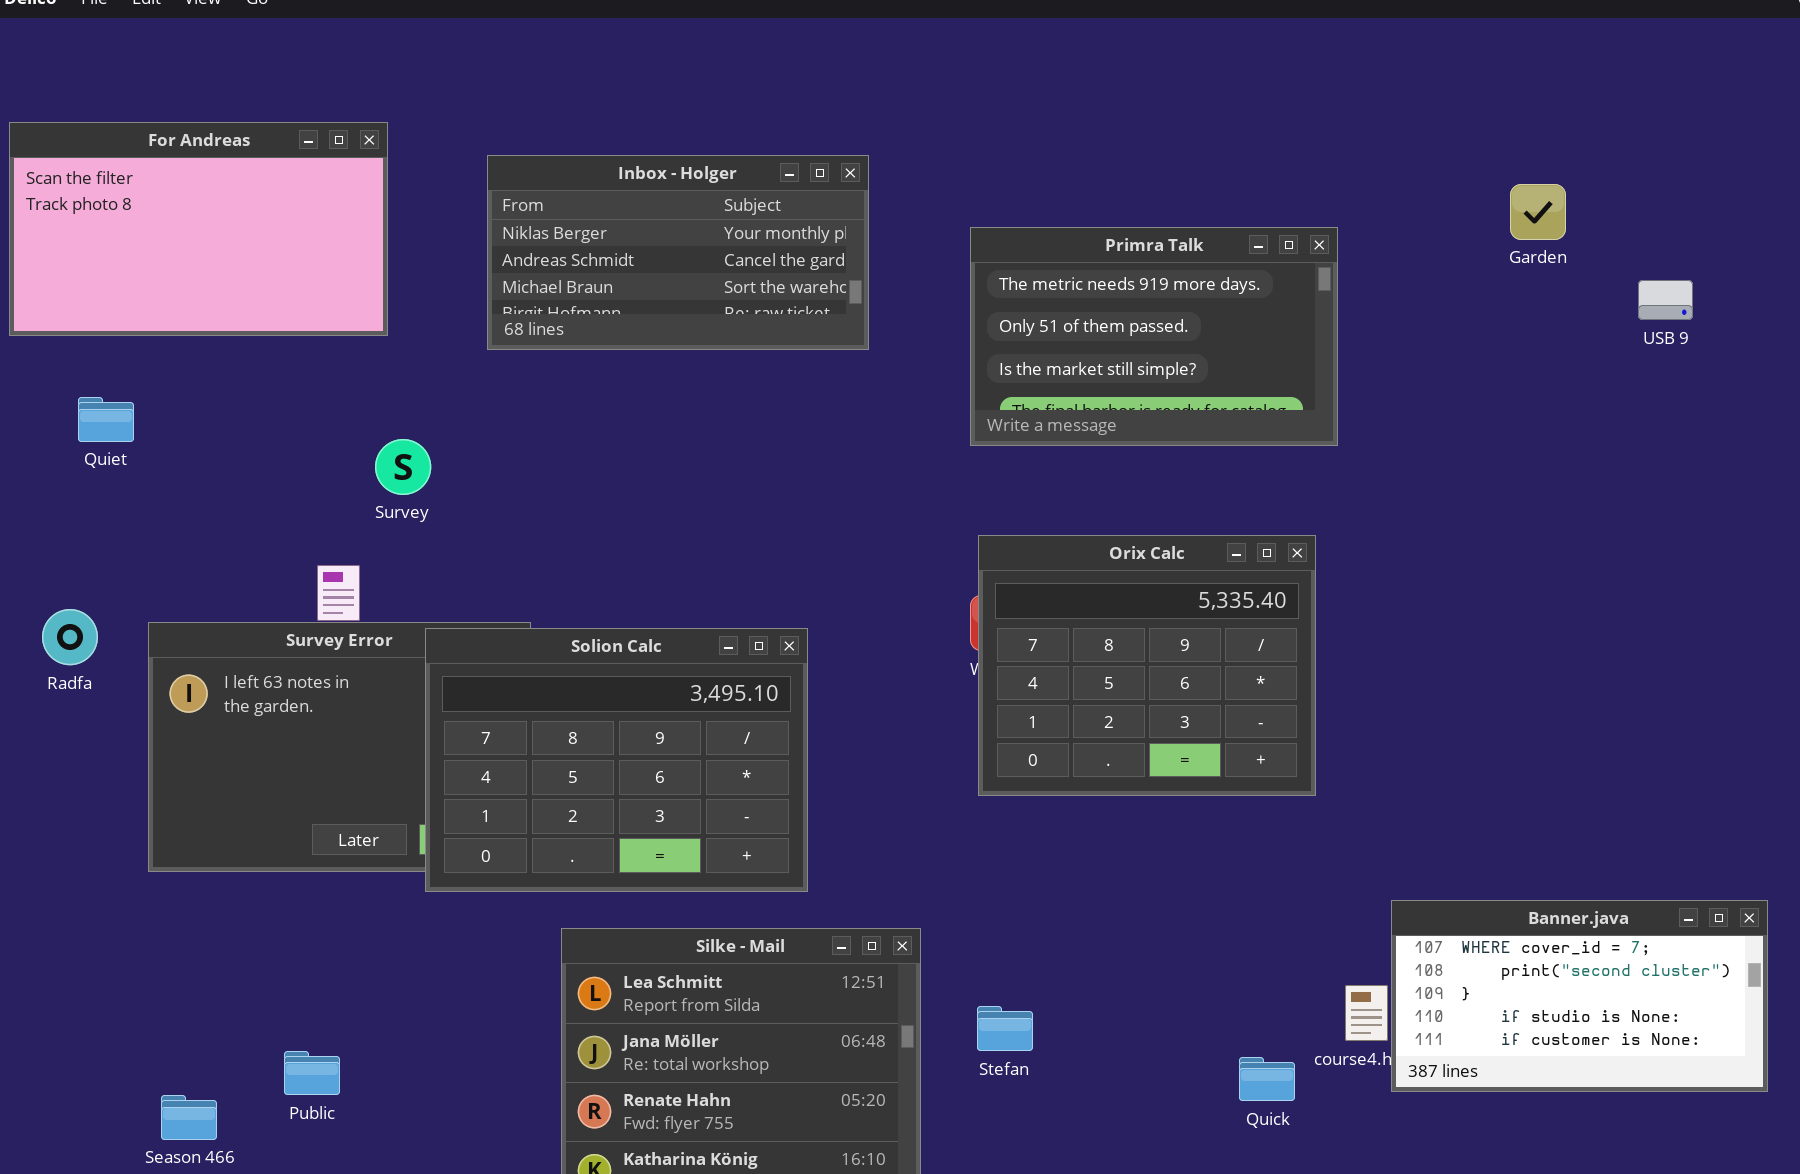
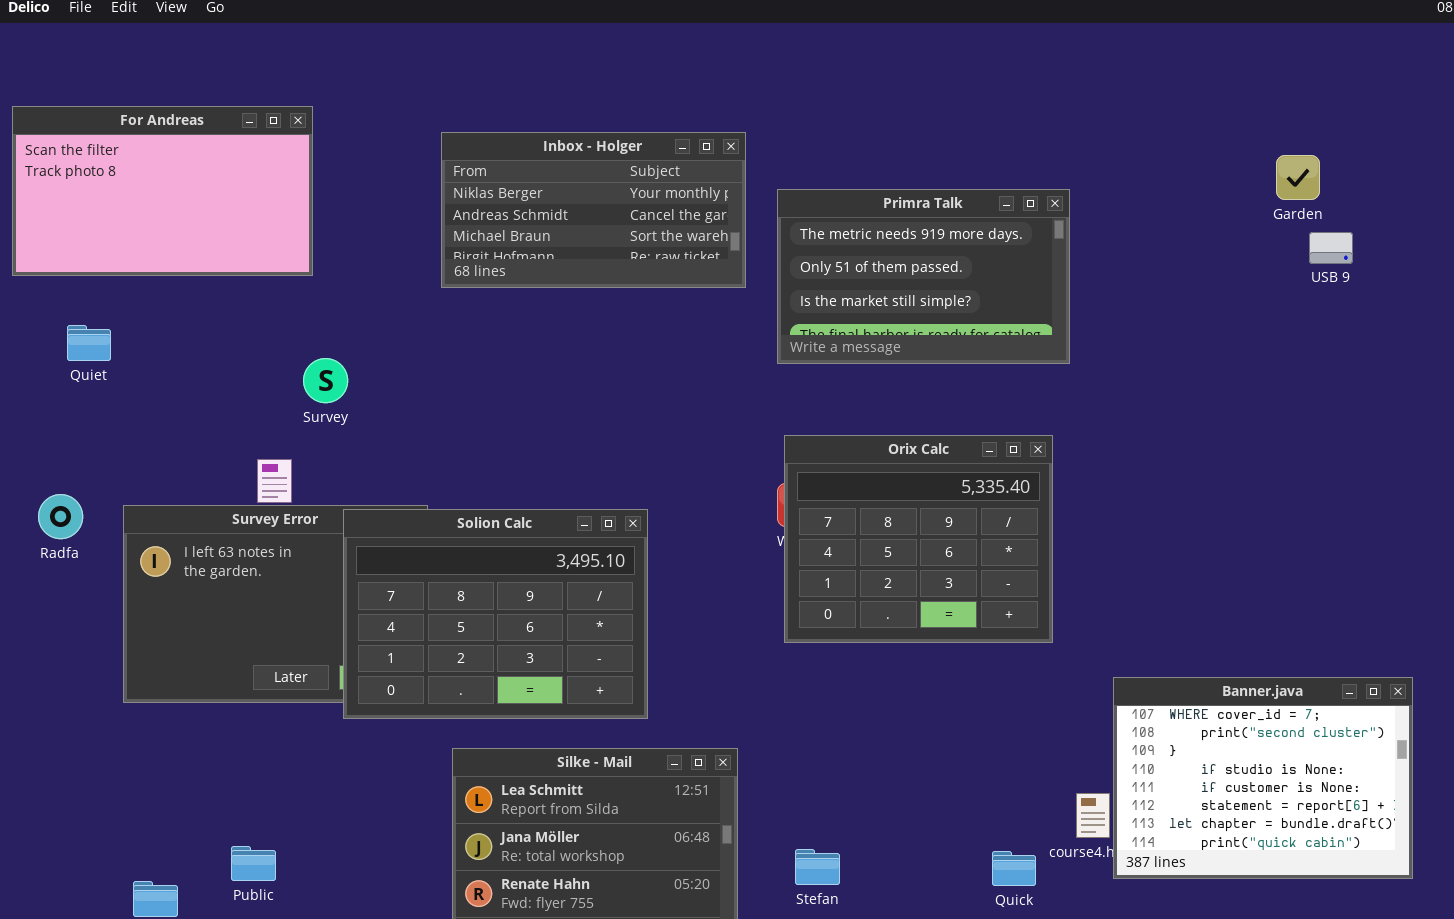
Inbox - Holger: [487,155,869,350] -> [441,132,746,288], moved
Garden: [1510,184,1566,240] -> [1276,155,1320,200], moved
Banner.java: [1391,900,1768,1092] -> [1113,677,1413,879], resized
Stefan: [977,1006,1033,1051] -> [795,849,840,885], moved

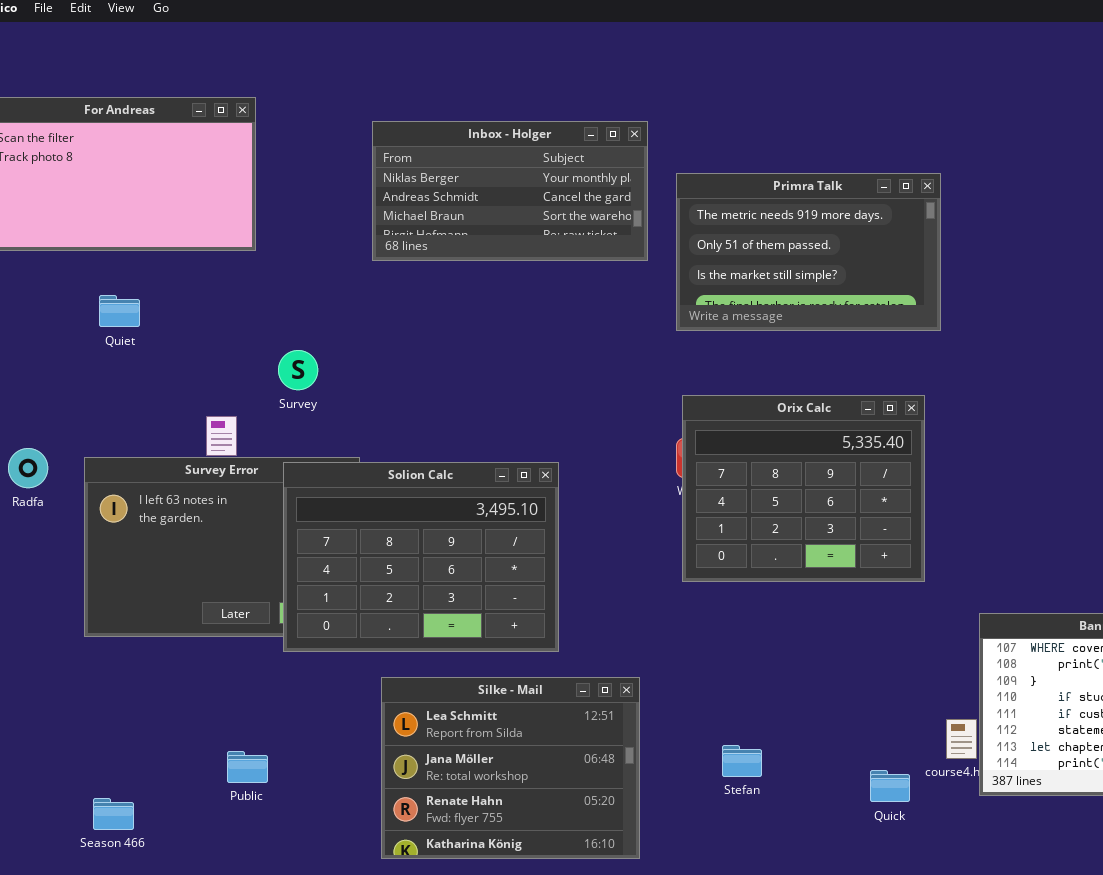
Quiet: [67,325,111,361] -> [99,295,140,327], moved
Survey: [303,358,348,403] -> [278,350,318,390], moved
Public: [231,846,276,881] -> [227,751,268,783], moved
Stefan: [795,849,840,885] -> [722,745,762,777], moved

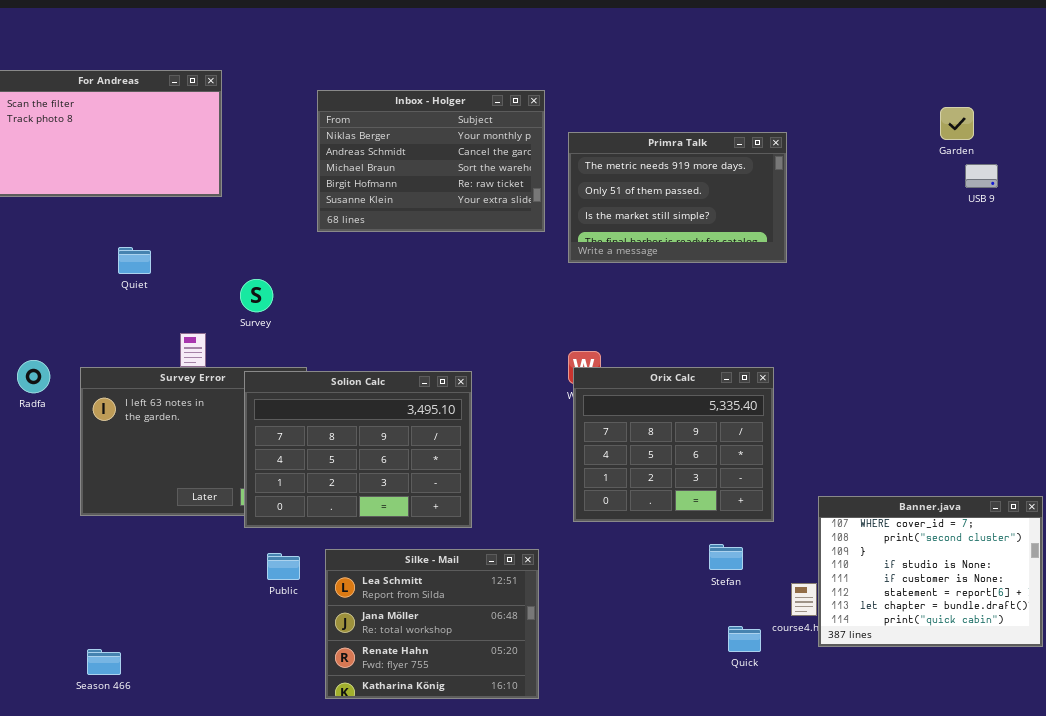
Inbox - Holger: [372,121,648,261] -> [317,90,545,232], resized
Quiet: [99,295,140,327] -> [118,247,151,274], moved
Orix Calc: [682,395,925,582] -> [573,367,774,522], moved
Stefan: [722,745,762,777] -> [709,544,743,570], moved
Public: [227,751,268,783] -> [267,553,300,580], moved

